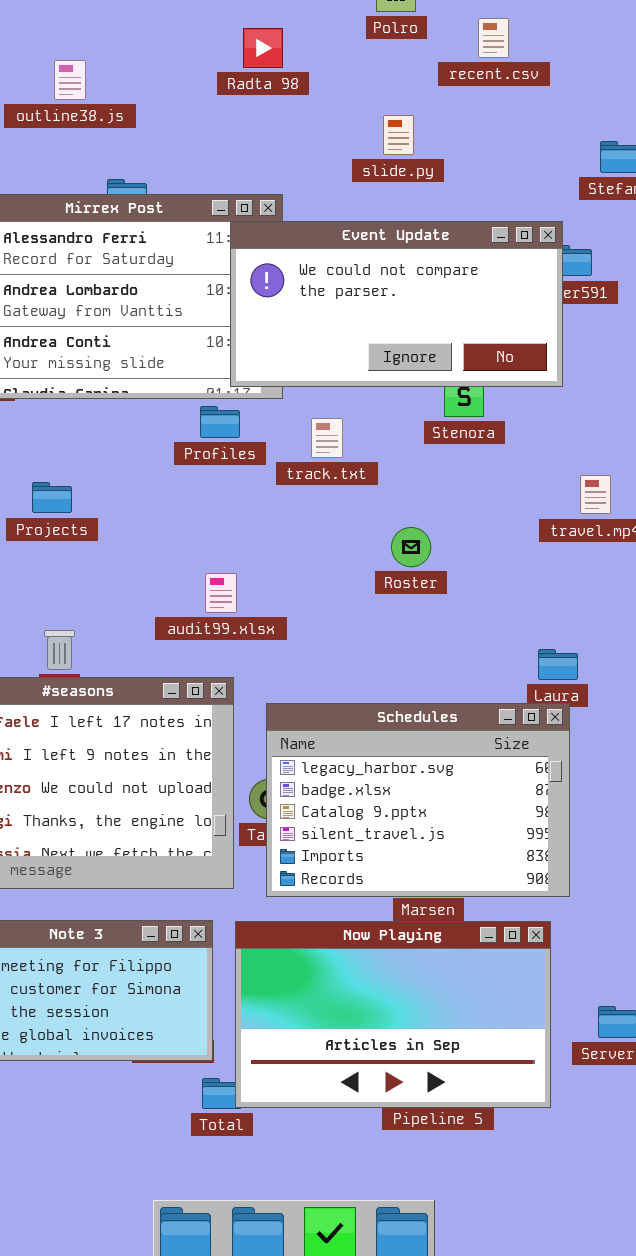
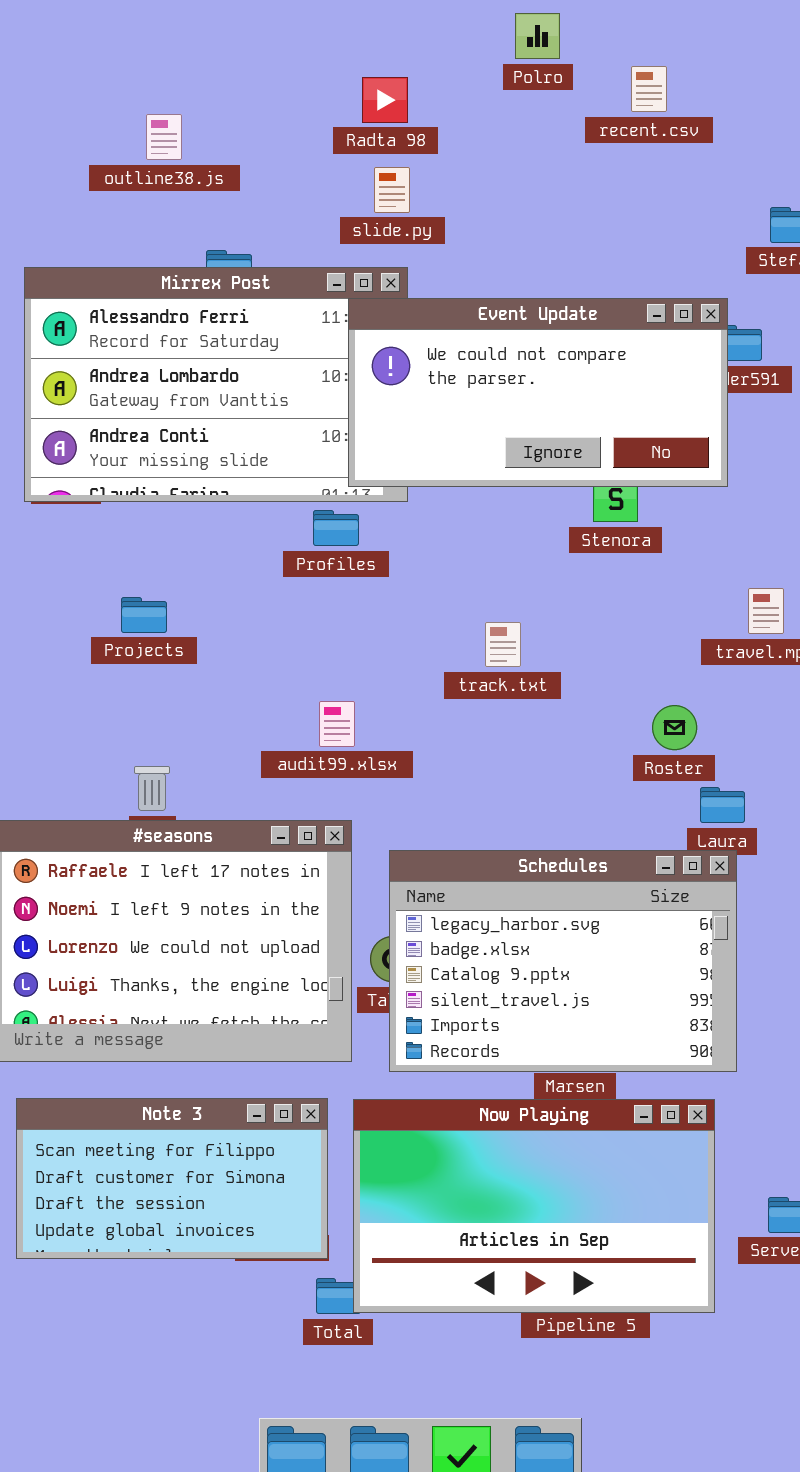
slide.py: [383,115,414,155] -> [374,167,410,213], moved
track.txt: [311,418,343,458] -> [485,622,521,667], moved
Roster: [391,527,431,567] -> [652,705,697,750], moved

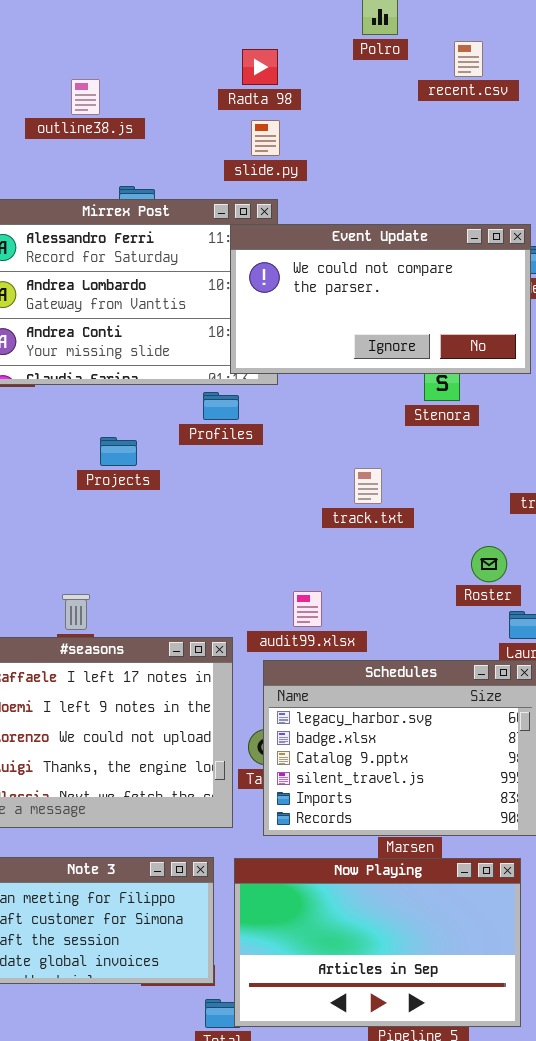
Projects: [121,597,167,633] -> [100,437,137,466], moved
track.txt: [485,622,521,667] -> [354,468,382,504], moved
audit99.xlsx: [319,701,355,747] -> [293,591,322,627], moved

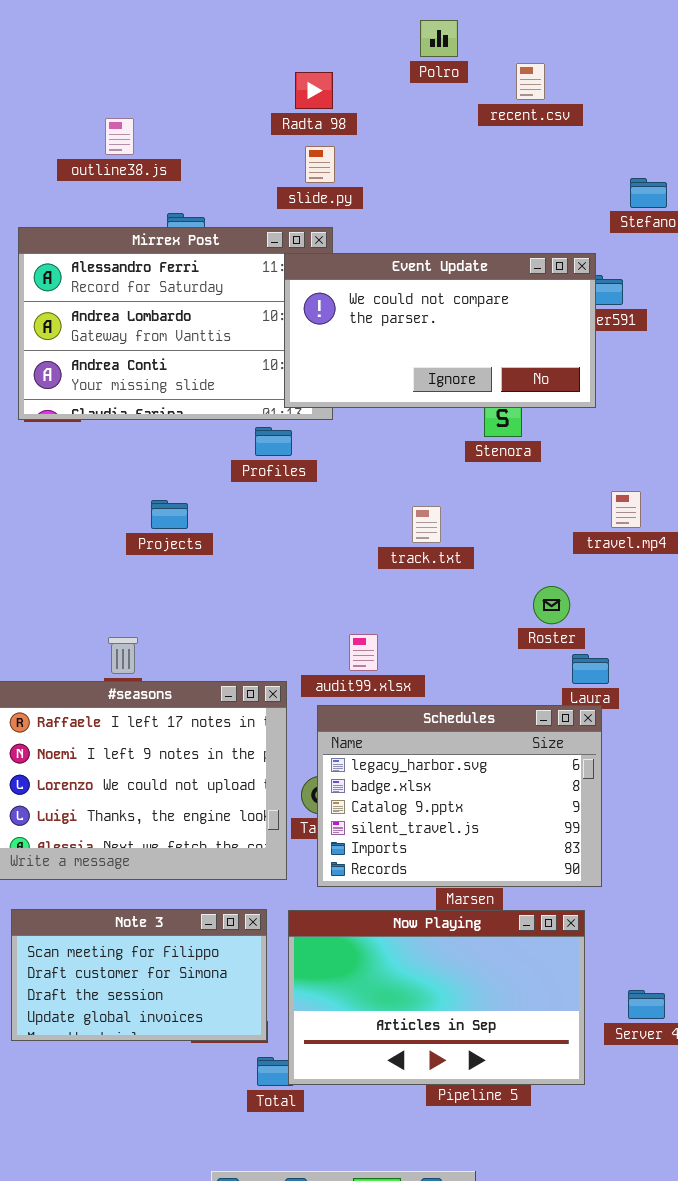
outline38.js: [71,79,100,115] -> [105,118,134,155], moved
Projects: [100,437,137,466] -> [151,500,188,529], moved

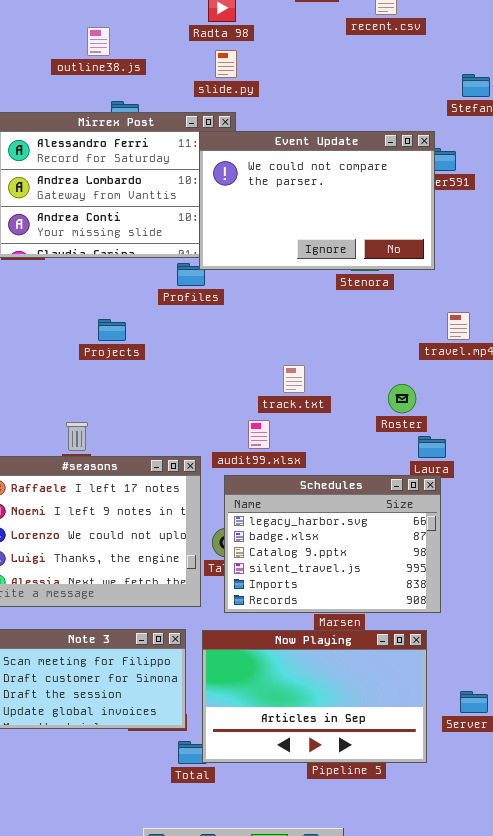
outline38.js: [105,118,134,155] -> [87,27,110,56], moved
Event Update: [284,253,596,408] -> [199,131,435,270], resized
track.txt: [412,506,441,543] -> [283,365,305,393], moved

